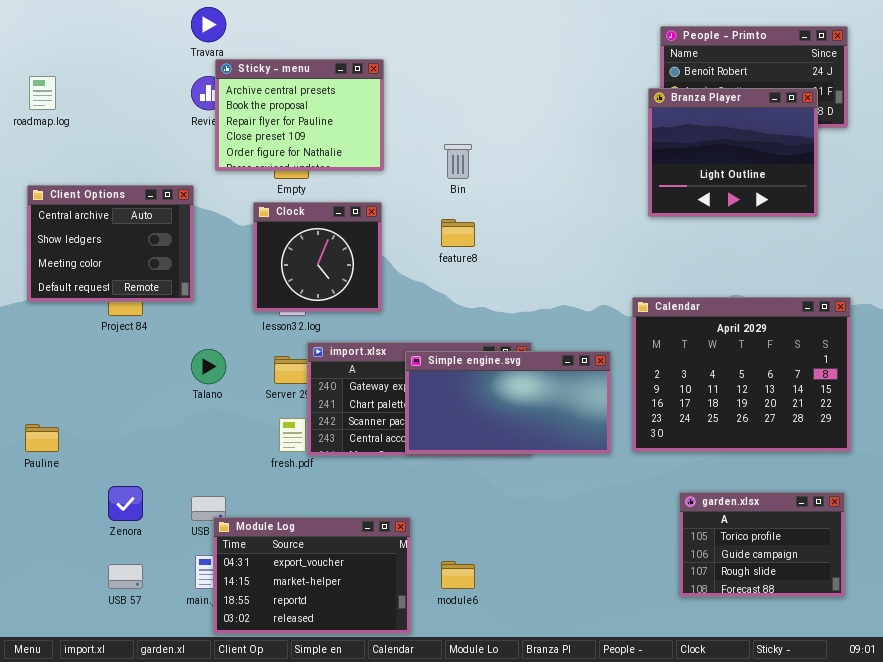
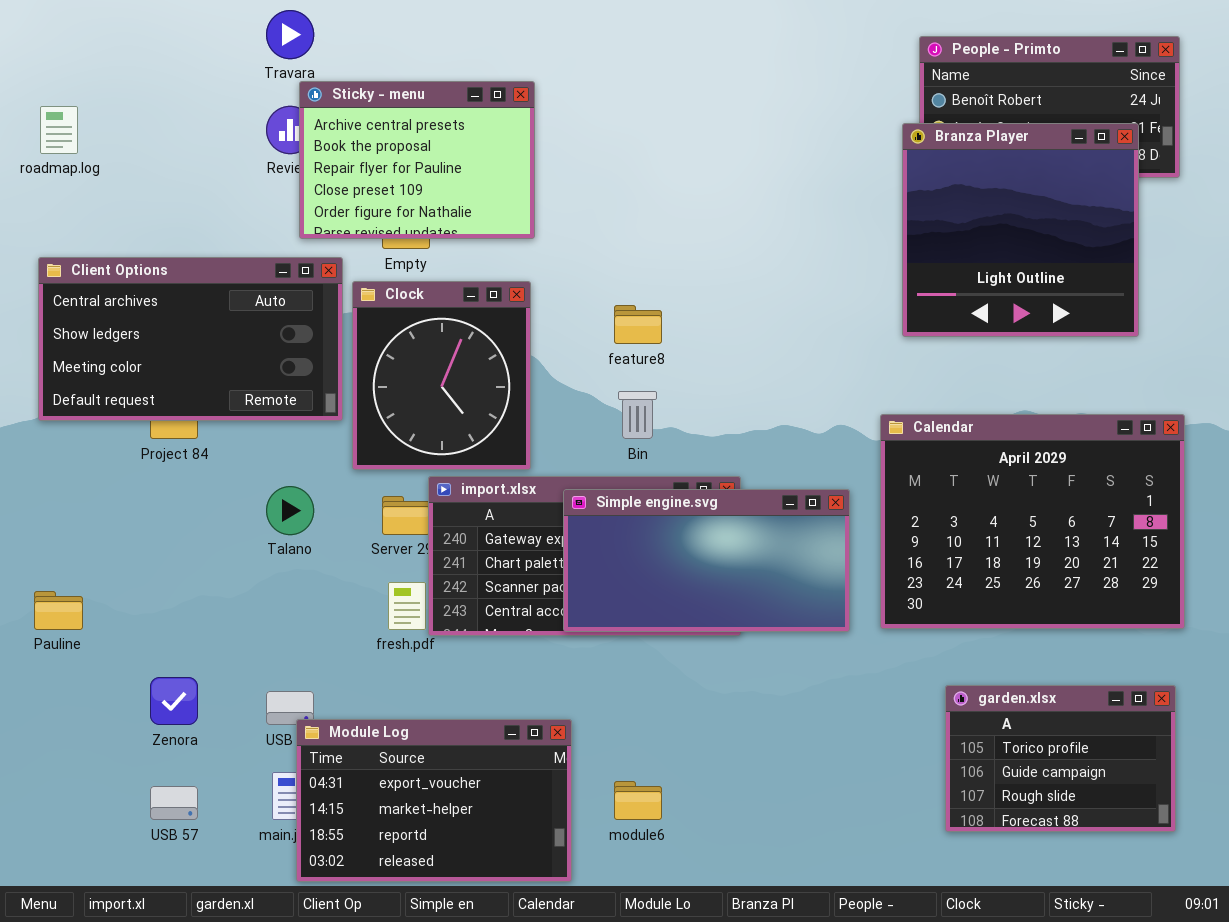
Branza Player: [648,88,818,217] -> [902,123,1139,337], resized
Bin: [444,144,472,179] -> [618,391,657,439], moved
Client Options: [27,185,194,302] -> [38,257,343,421], resized
Clock: [253,202,382,312] -> [352,281,531,470], resized

